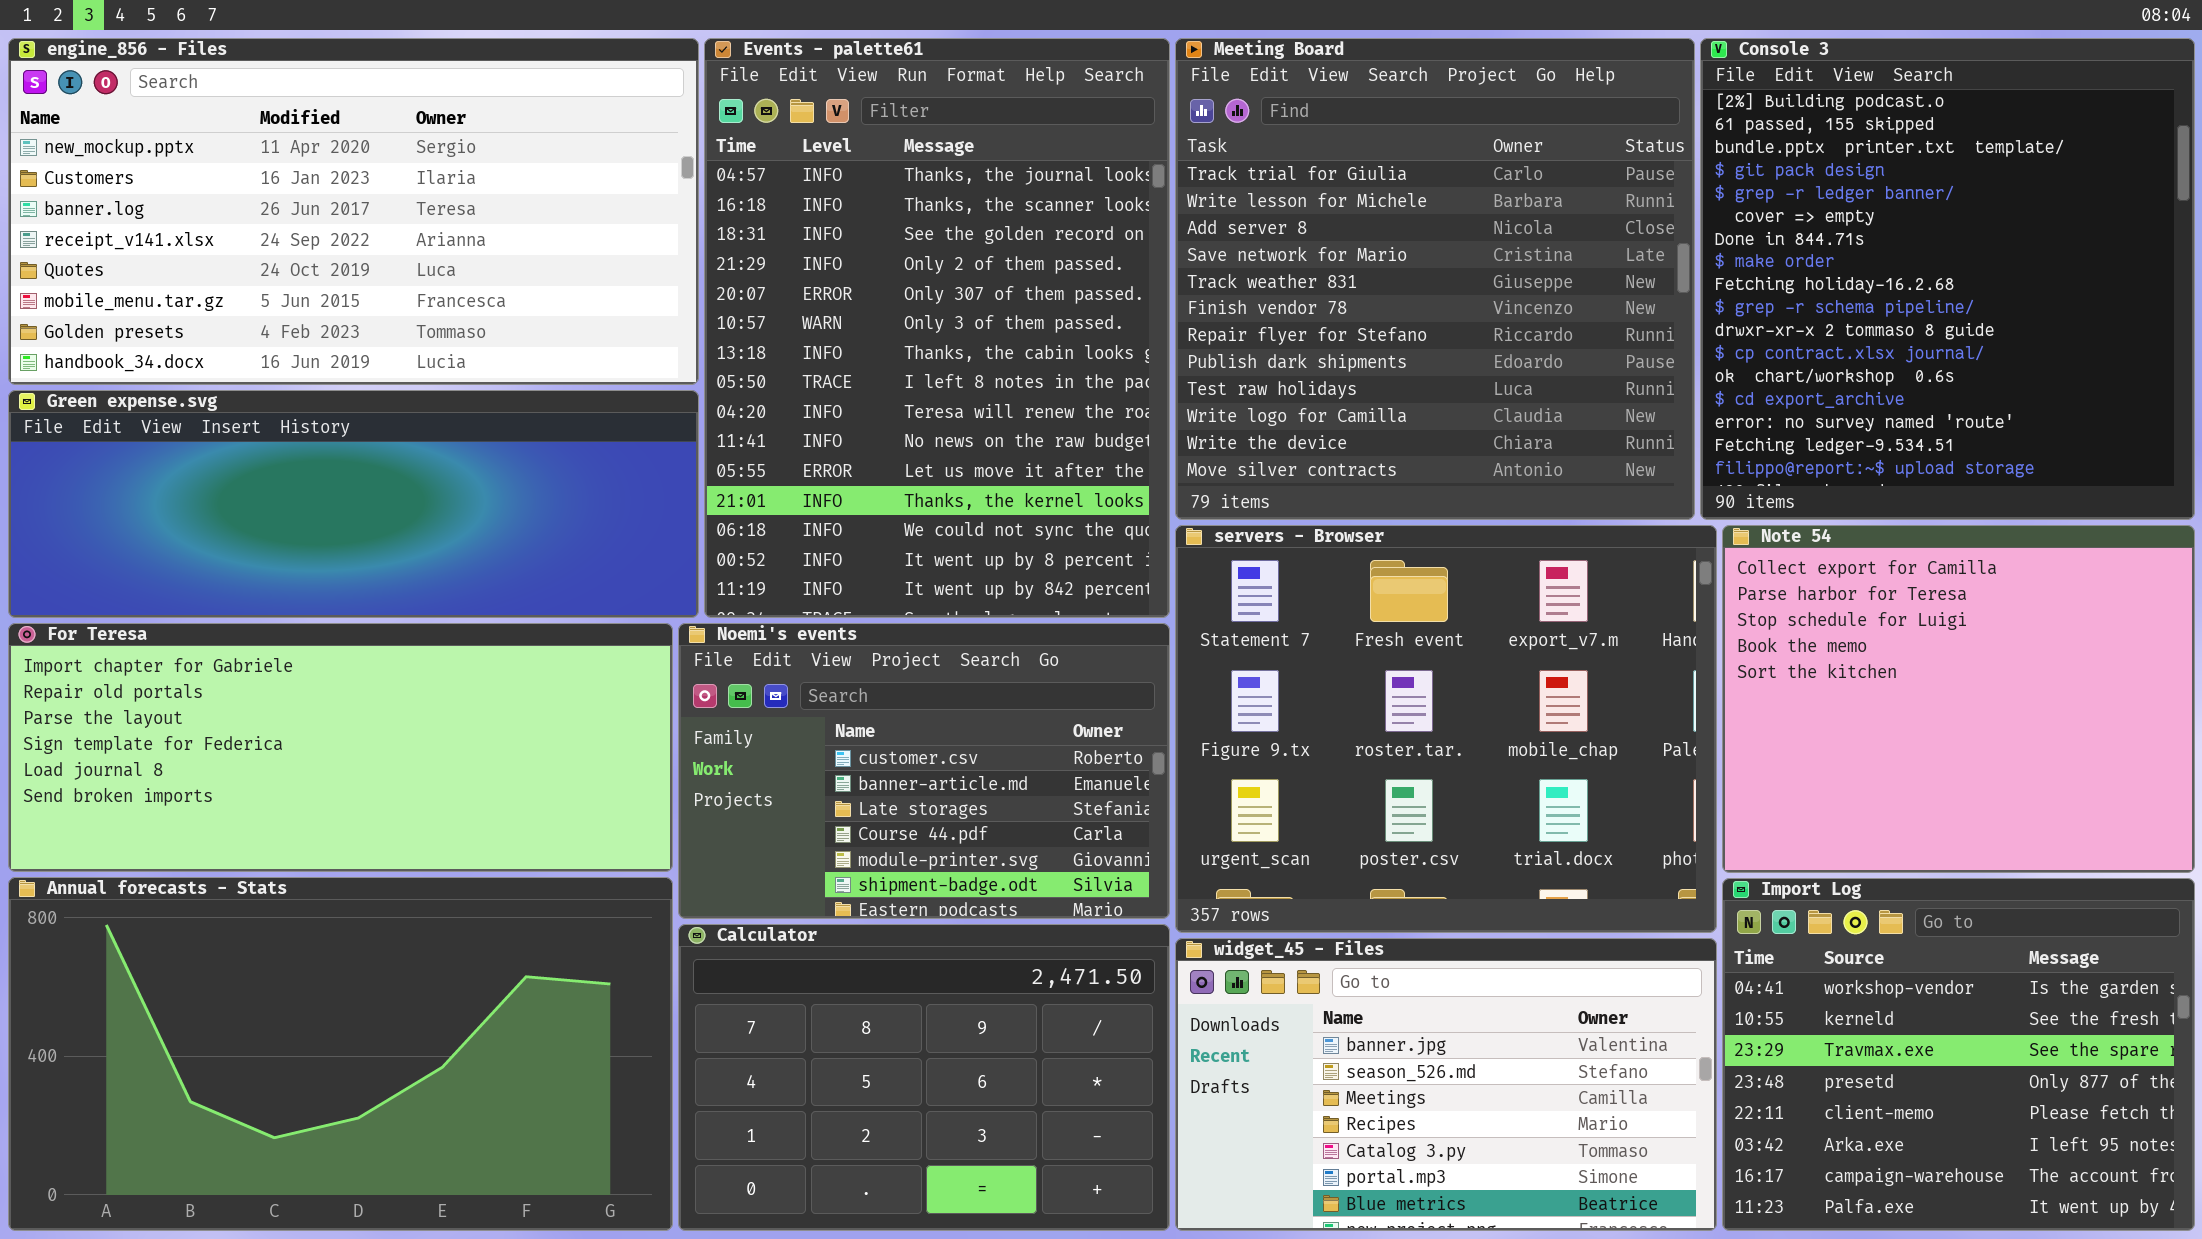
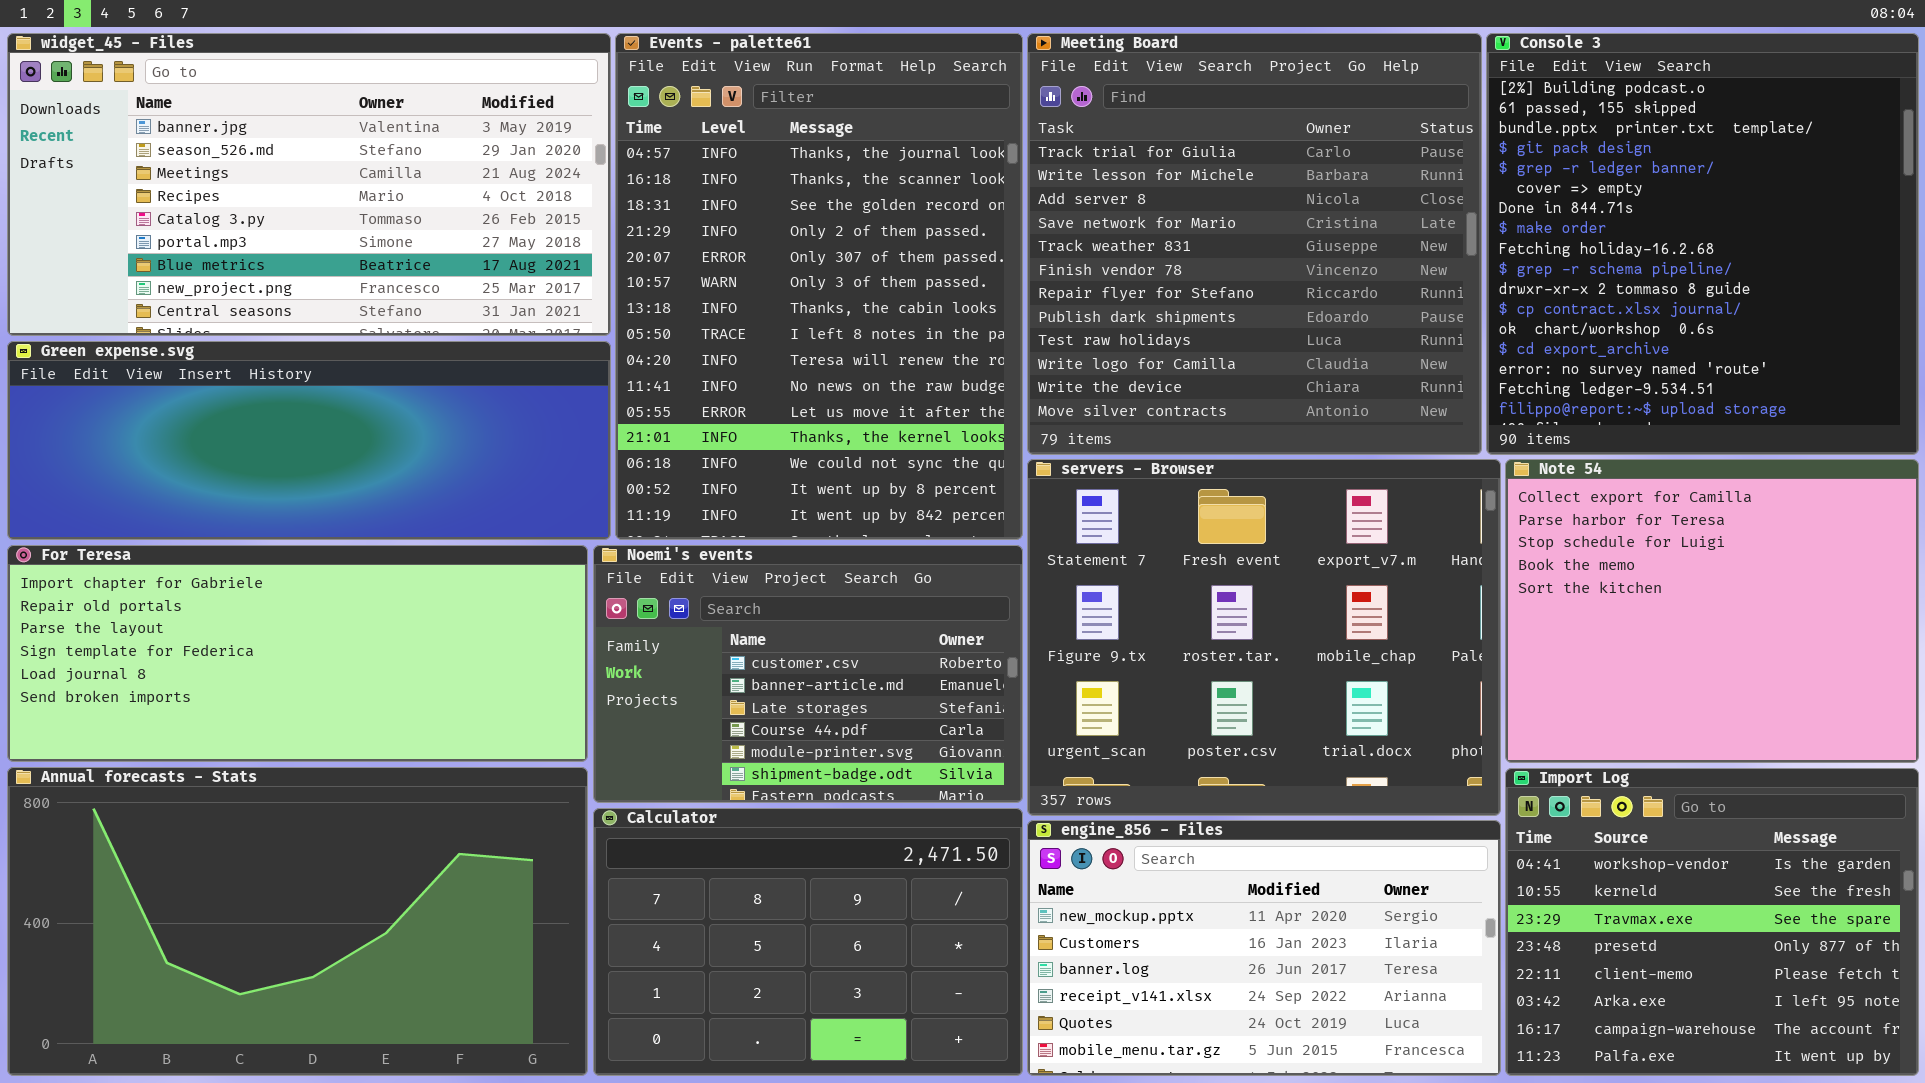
engine_856 - Files: [8,38,699,385] -> [1027,820,1501,1076], moved, resized
widget_45 - Files: [1175,938,1717,1231] -> [7,33,611,336], moved, resized

